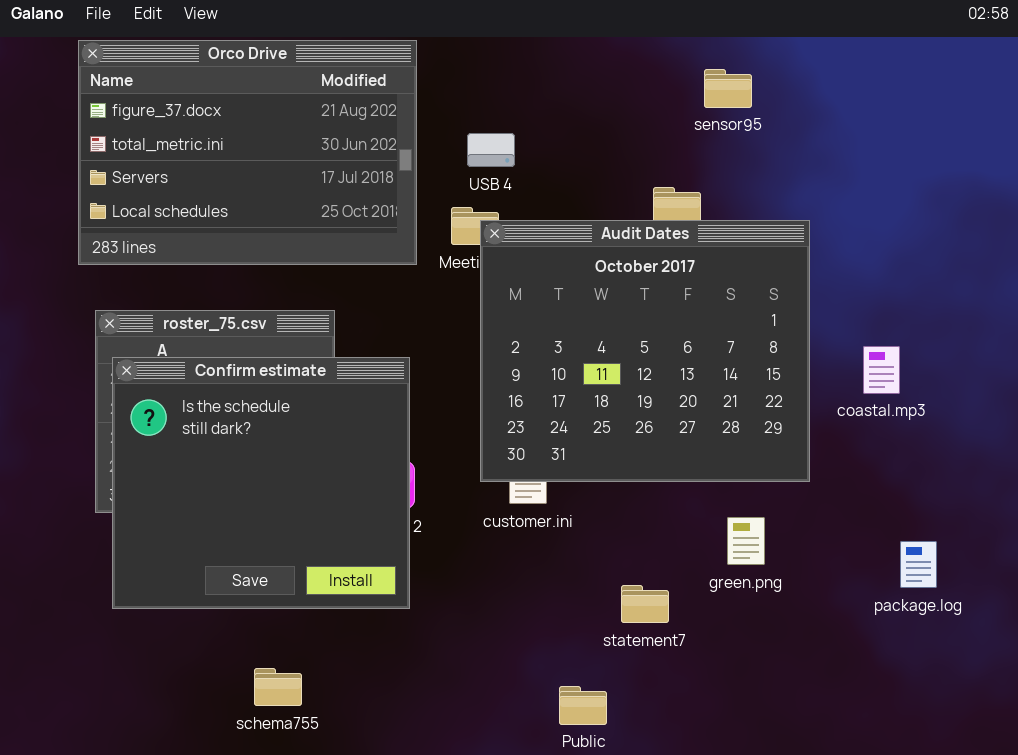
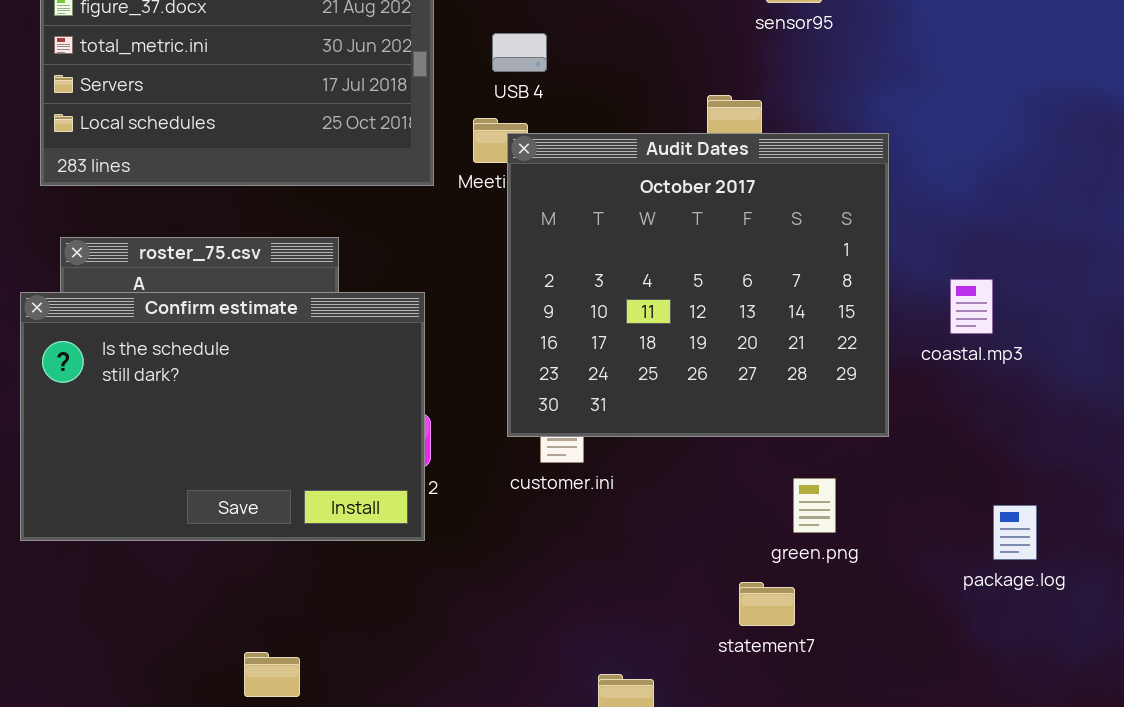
Confirm estimate: [112,357,410,609] -> [20,292,425,541], resized
statement7: [621,585,669,623] -> [739,582,795,626], moved

